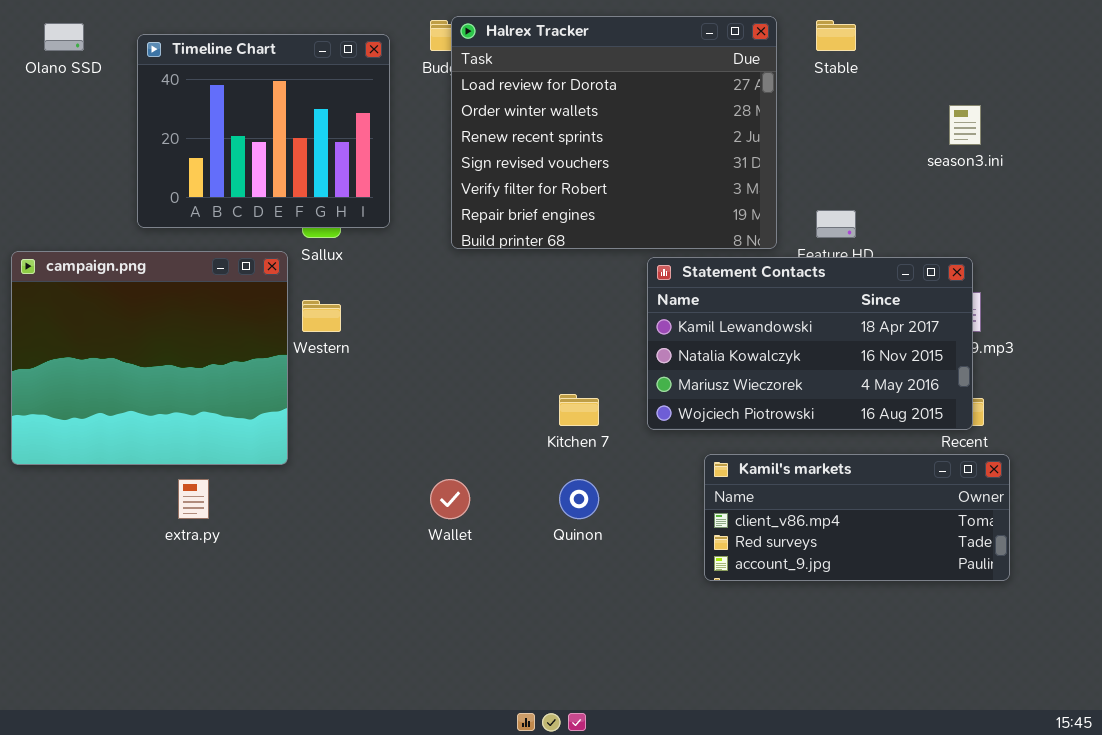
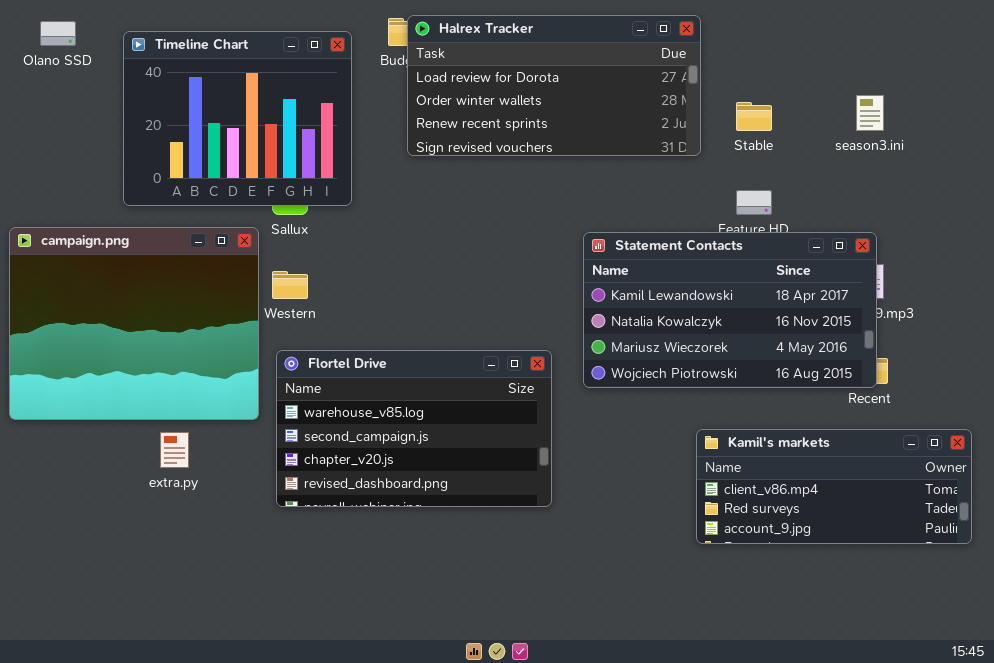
Halrex Tracker: [451,16,777,249] -> [407,15,701,156], resized
Stable: [816,20,856,51] -> [736,102,772,131], moved
Flortel Drive: none -> [276,350,552,507], opened
Kamil's markets: [704,454,1010,581] -> [696,429,972,544], moved

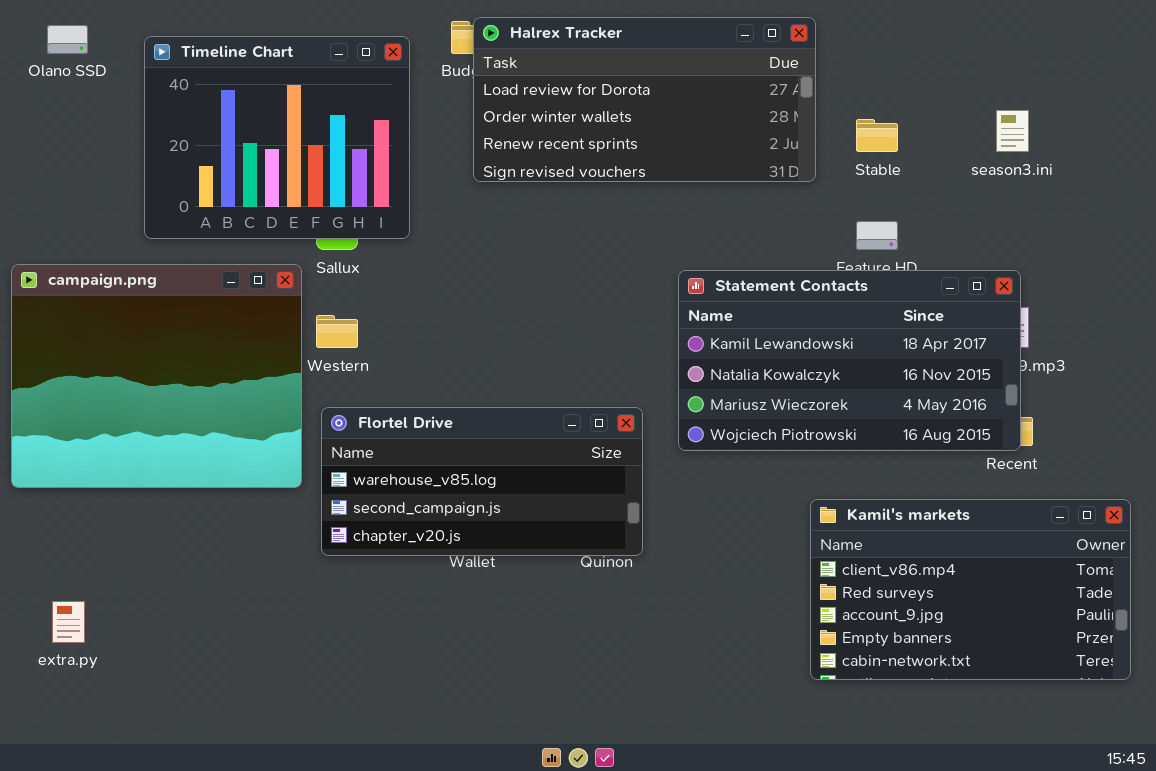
Flortel Drive: [276,350,552,507] -> [321,407,643,556], resized
Kamil's markets: [696,429,972,544] -> [810,499,1131,680], resized
extra.py: [160,432,189,468] -> [52,601,85,643], moved

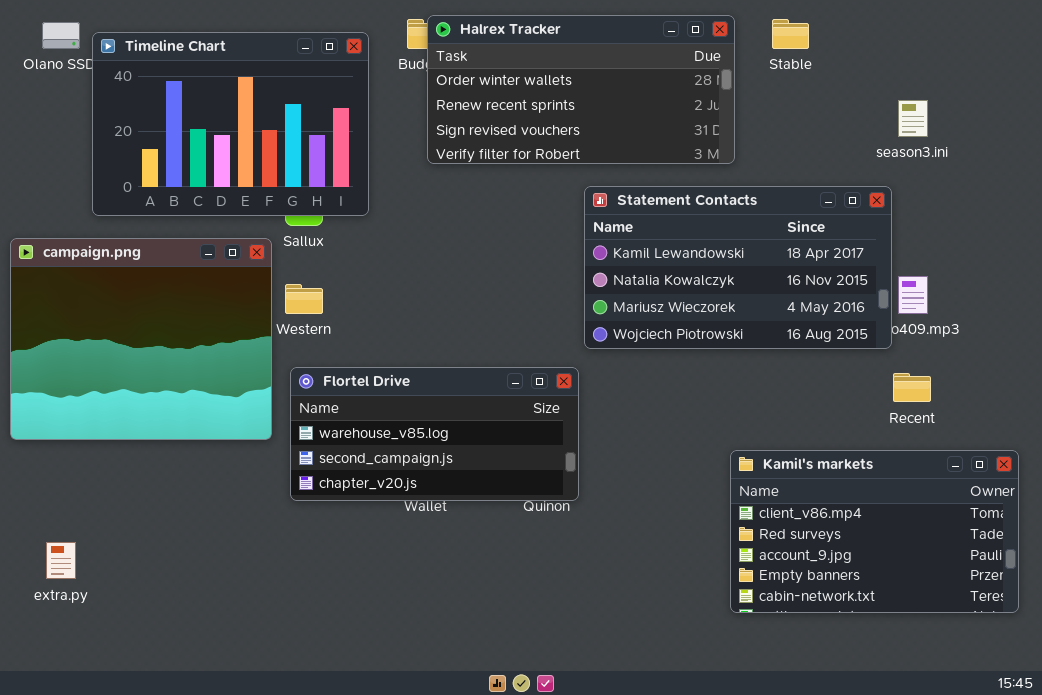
Halrex Tracker: [473,17,816,182] -> [427,15,735,164], scrolled down 1 row
Timeline Chart: [144,36,410,239] -> [92,32,369,216], resized
Stable: [856,119,898,152] -> [772,19,809,49], moved
Statement Contacts: [678,270,1021,451] -> [584,186,892,349], moved

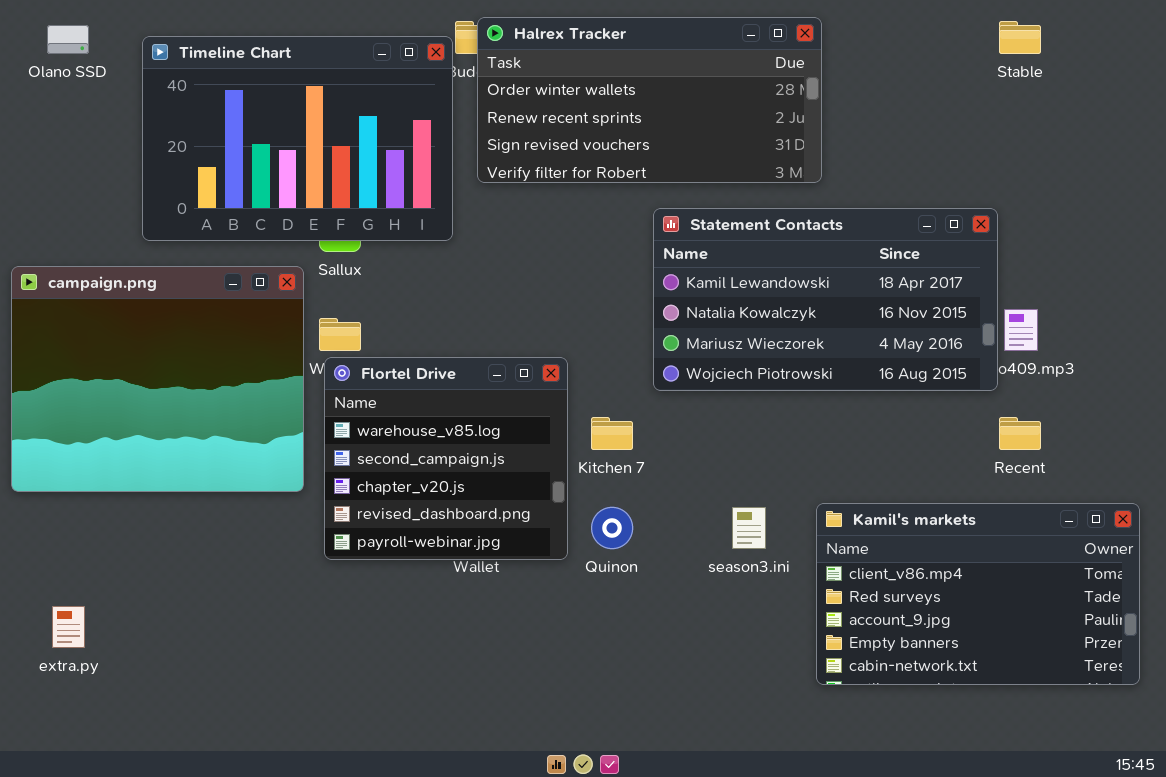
Stable: [772,19,809,49] -> [999,21,1041,54], moved
Timeline Chart: [92,32,369,216] -> [142,36,453,241], moved
season3.ini: [898,100,928,137] -> [732,507,766,549], moved
Flortel Drive: [290,367,579,501] -> [324,357,568,560], resized

